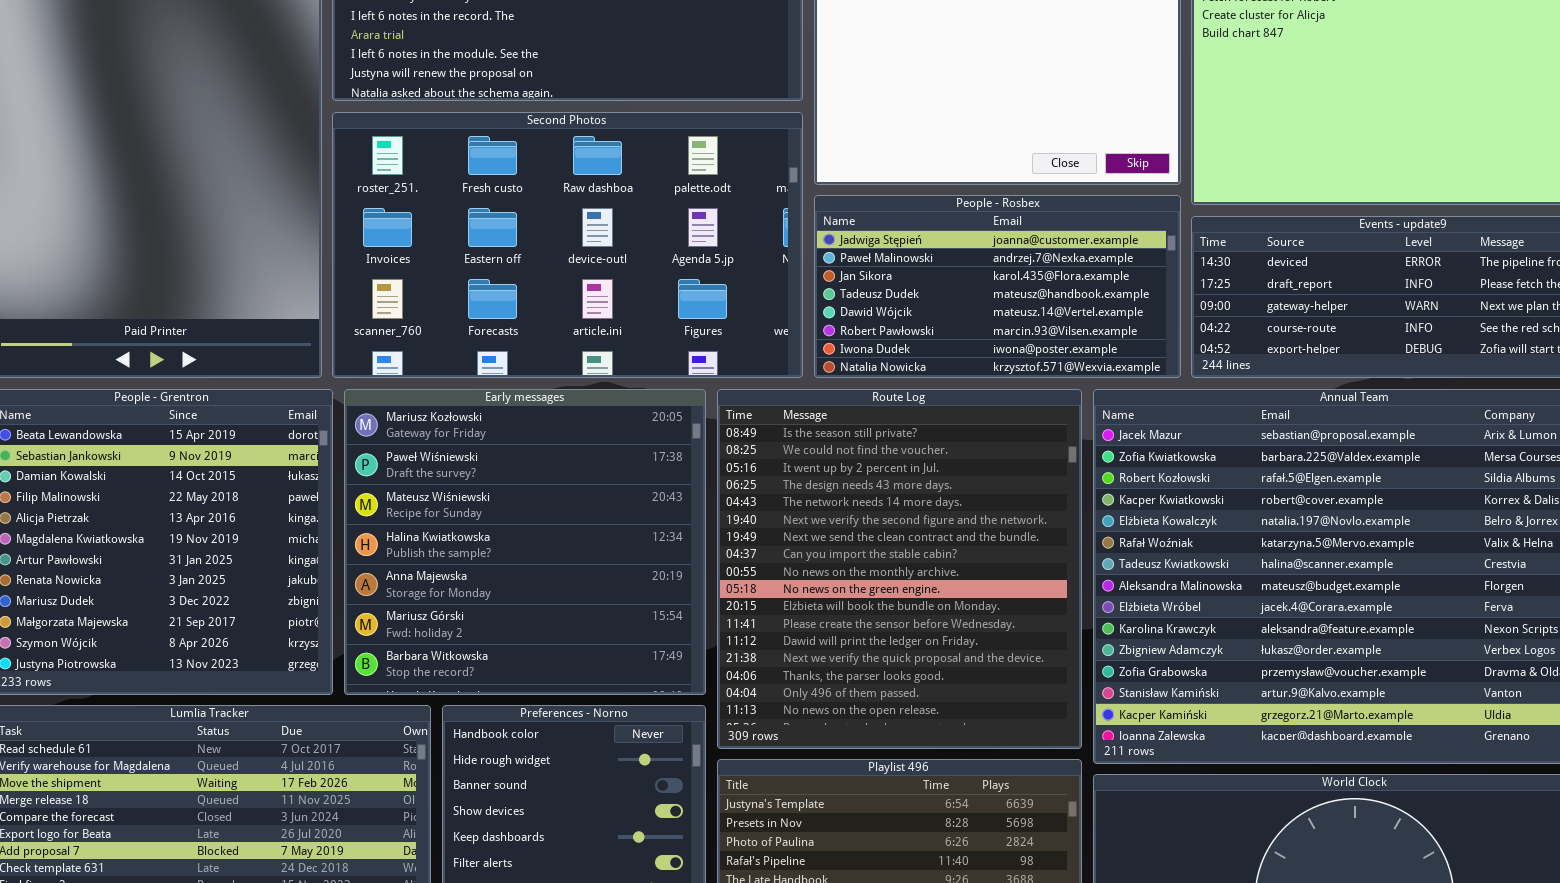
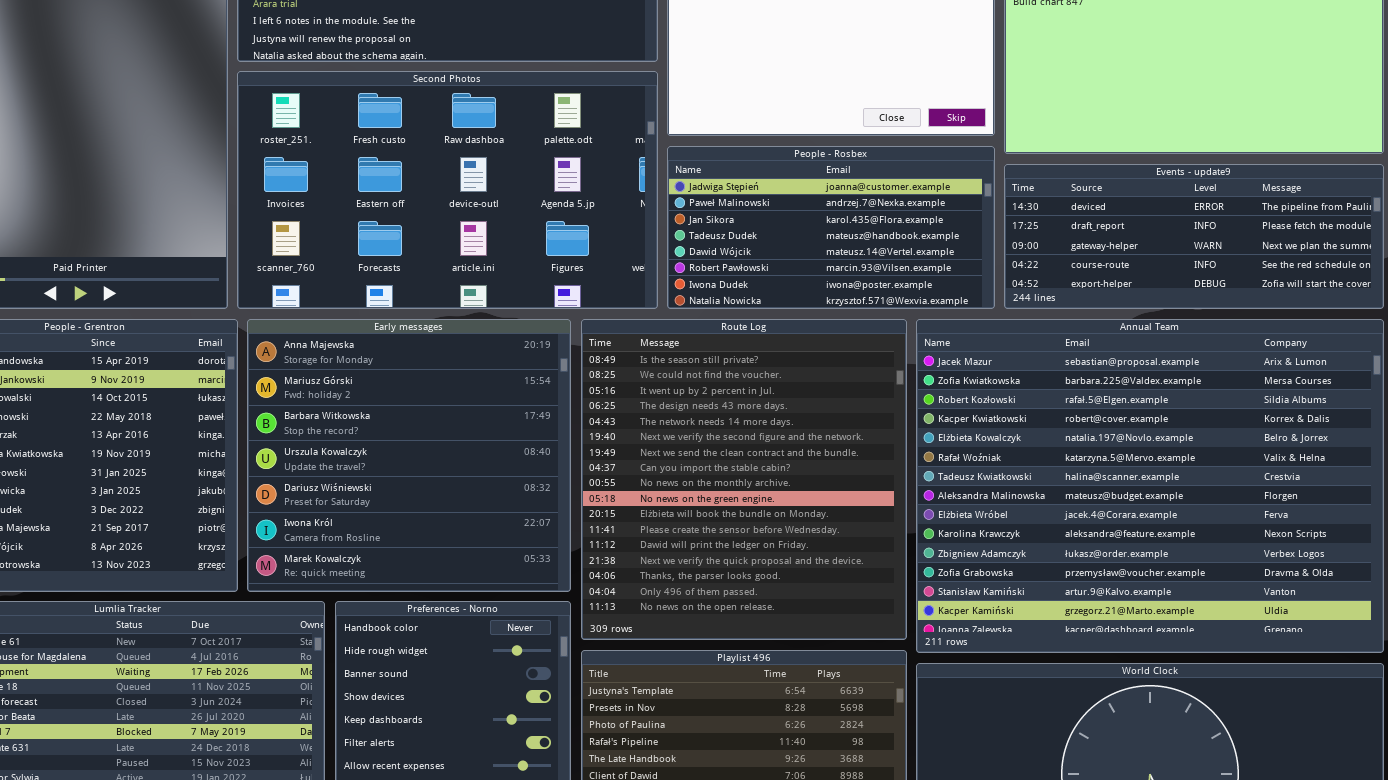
Early messages: [344,389,706,695] -> [247,319,571,592], scrolled down 4 rows

